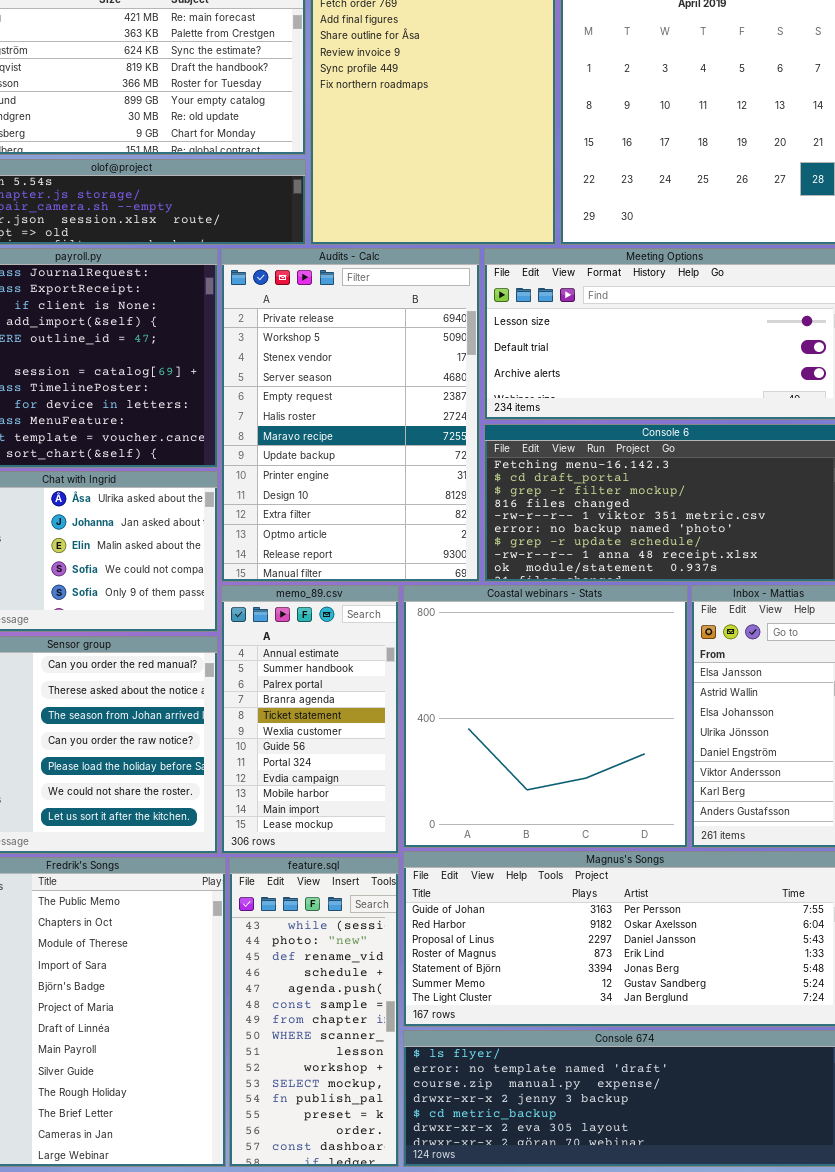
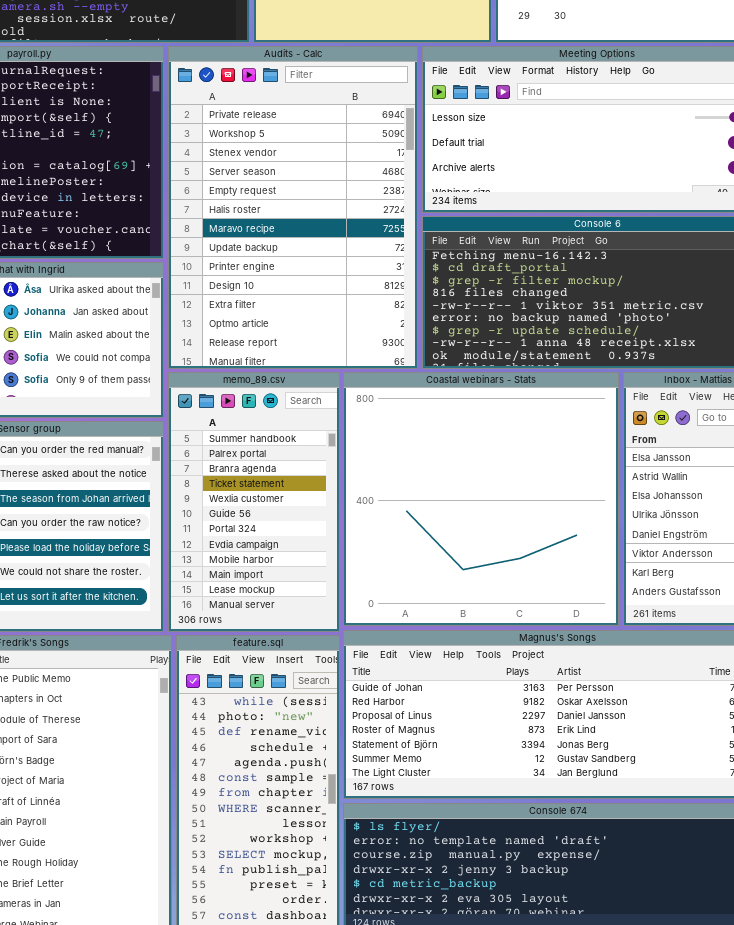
memo_89.csv: [221,585,399,854] -> [168,372,340,632], scrolled down 1 row

